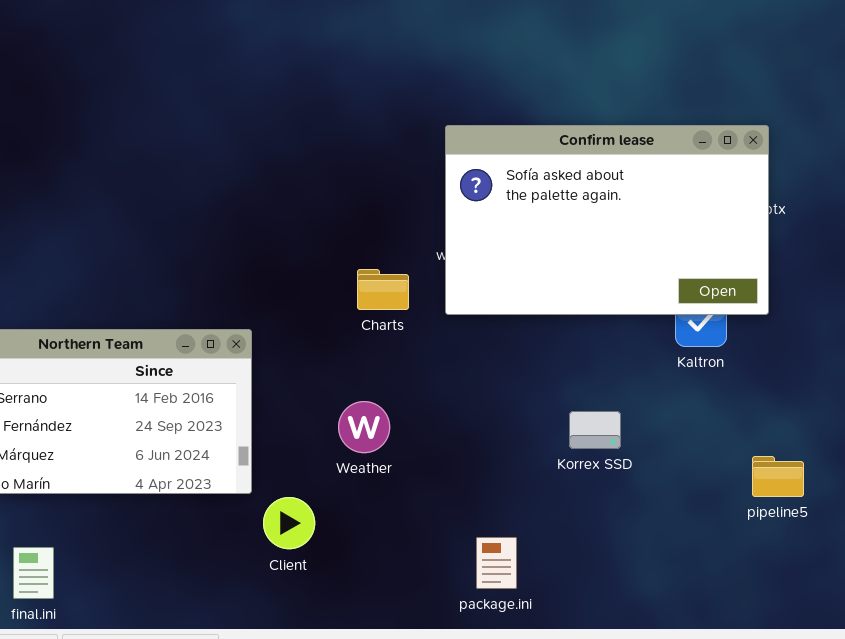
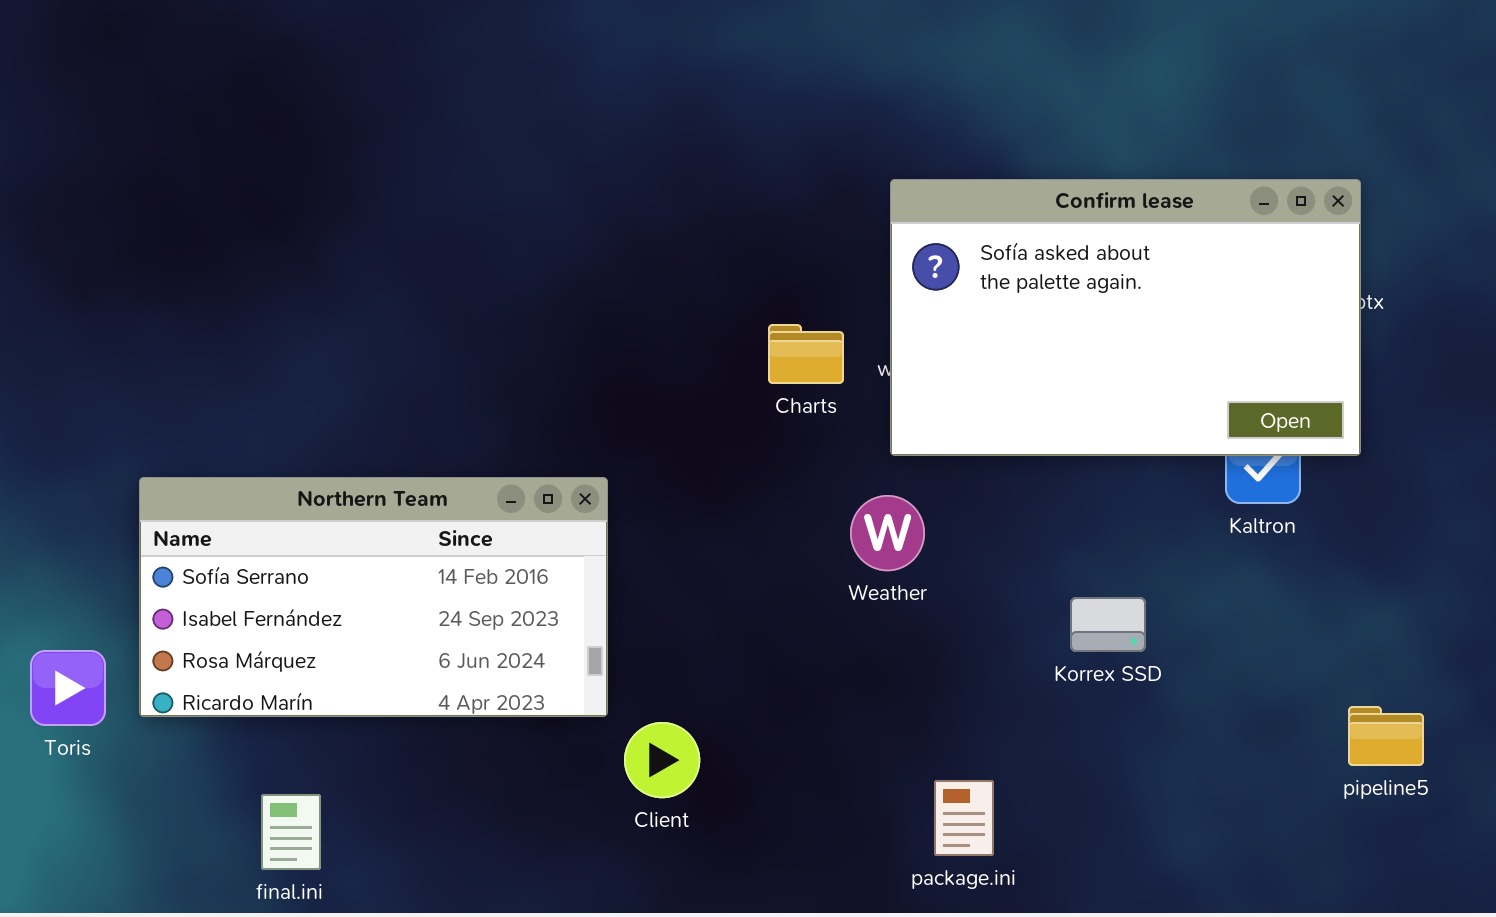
Charts: [357,269,409,310] -> [768,324,844,384], moved
Weather: [338,401,390,453] -> [850,495,925,571], moved
pipeline5: [752,456,804,497] -> [1348,706,1424,766], moved

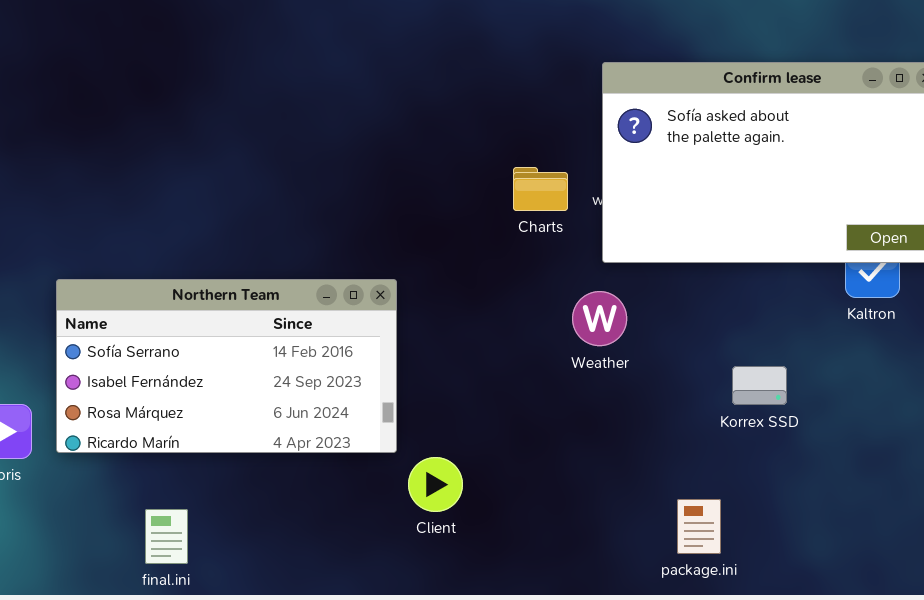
package.ini: [934,780,994,856] -> [677,499,721,554], moved

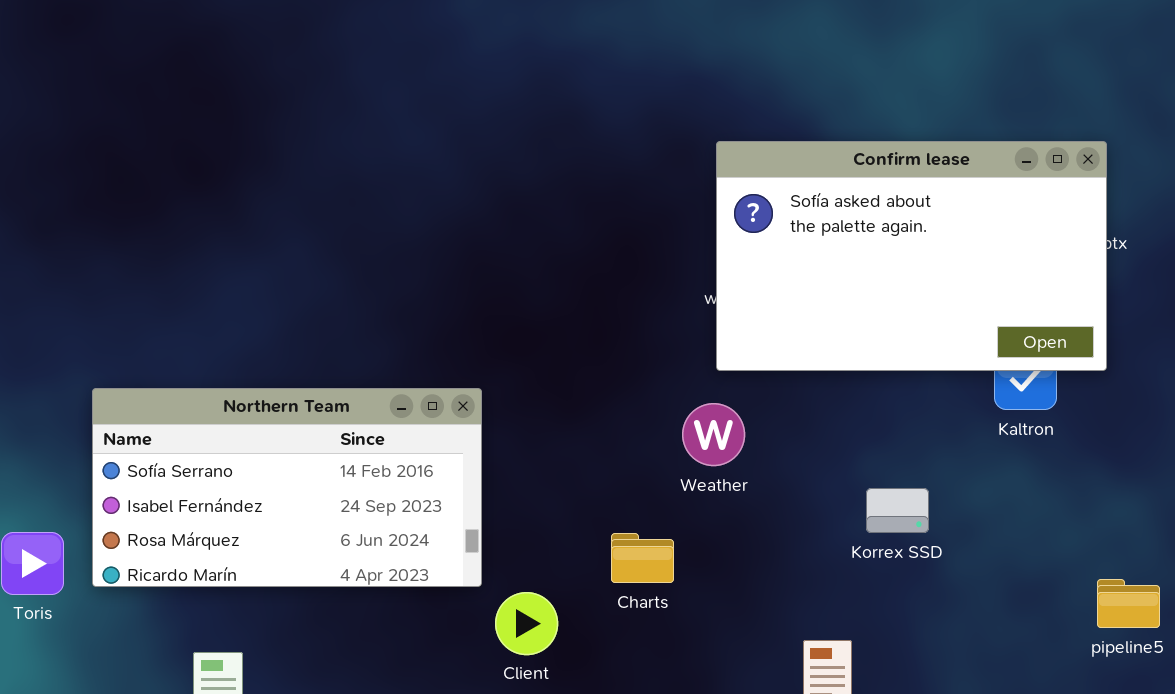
Charts: [513,167,568,211] -> [611,533,674,583], moved

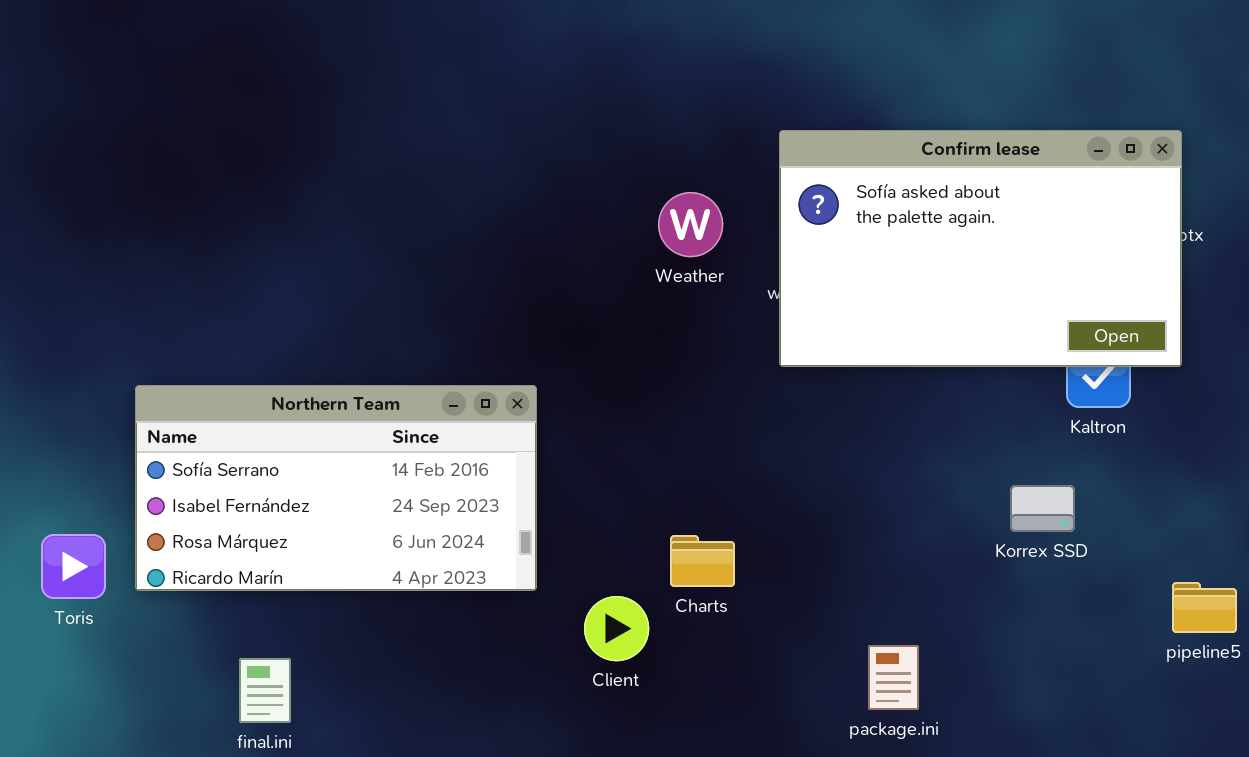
Weather: [682,403,745,466] -> [658,192,723,257], moved
Korrex SSD: [866,488,929,533] -> [1010,485,1075,532], moved
Client: [495,592,558,655] -> [584,596,649,661], moved

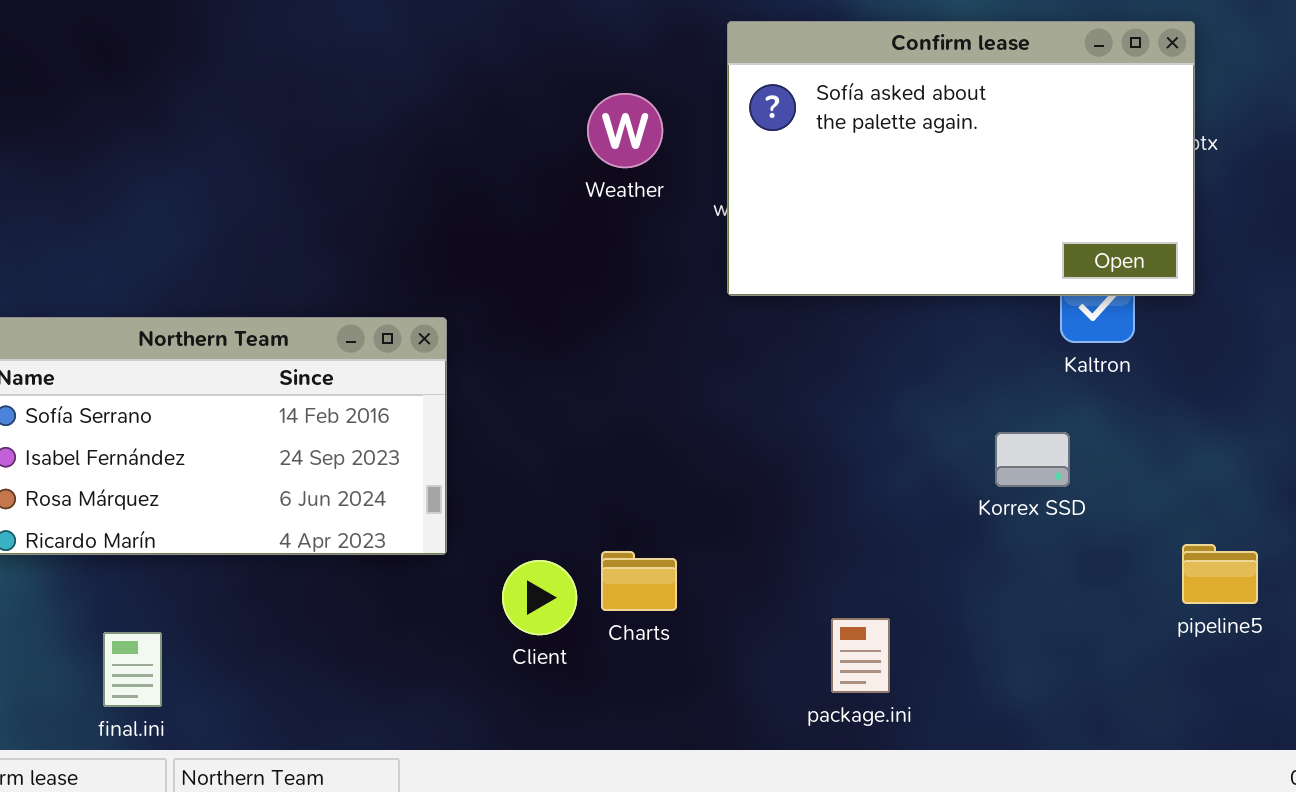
Charts: [670,535,735,587] -> [601,551,677,611], moved

